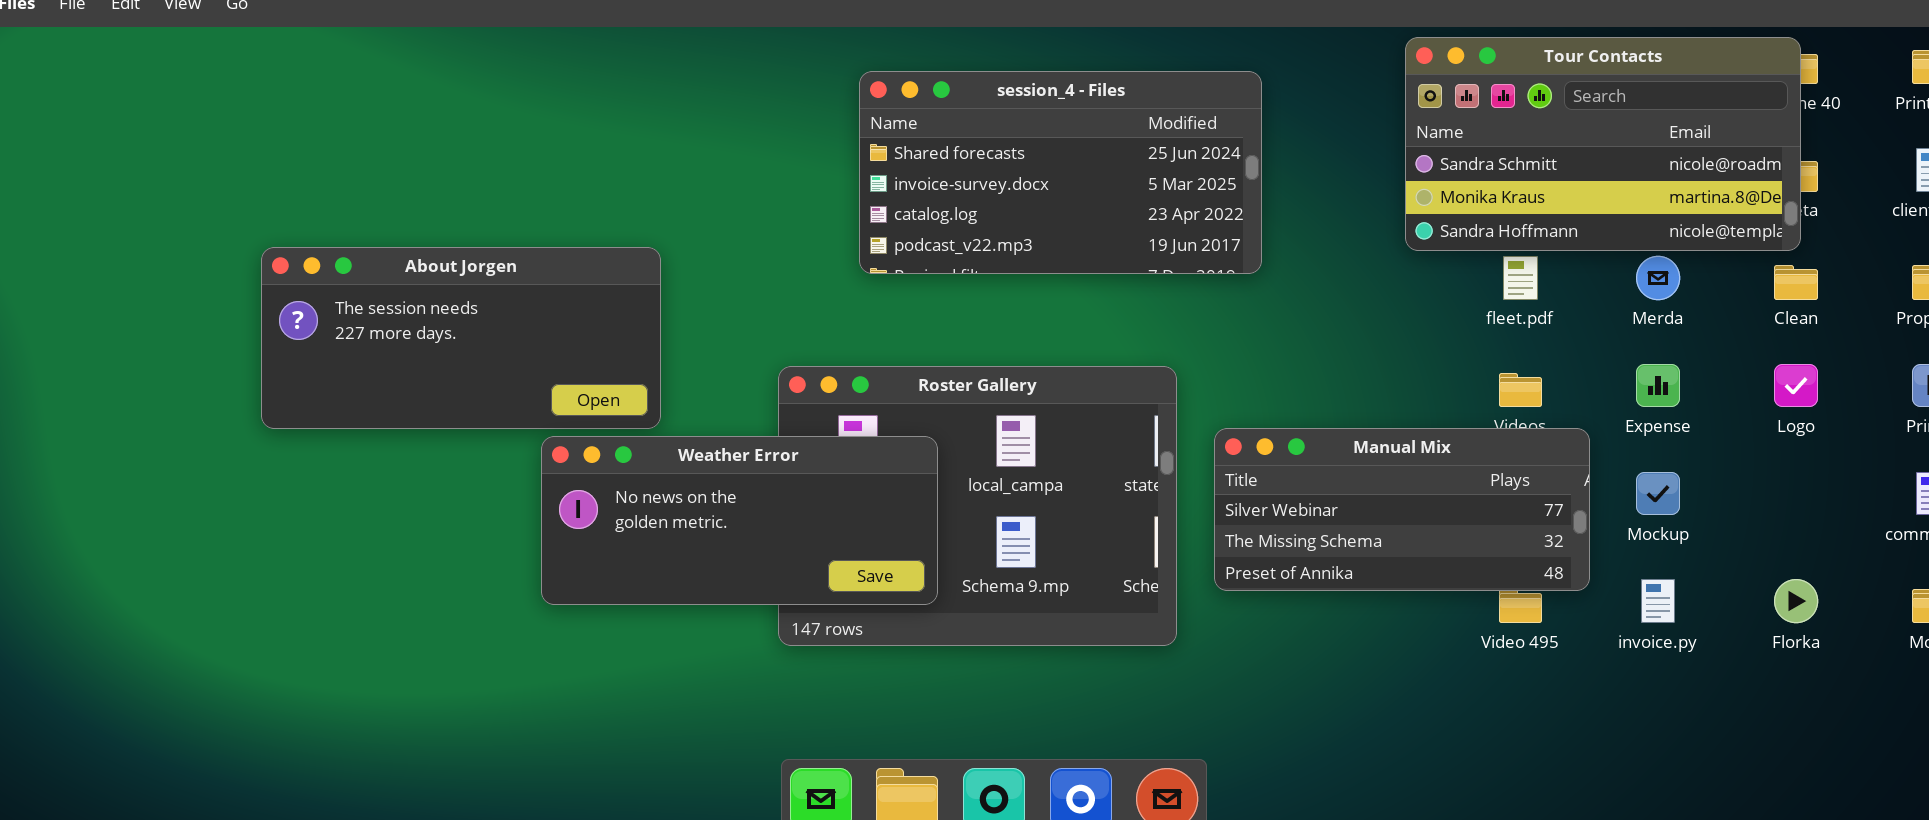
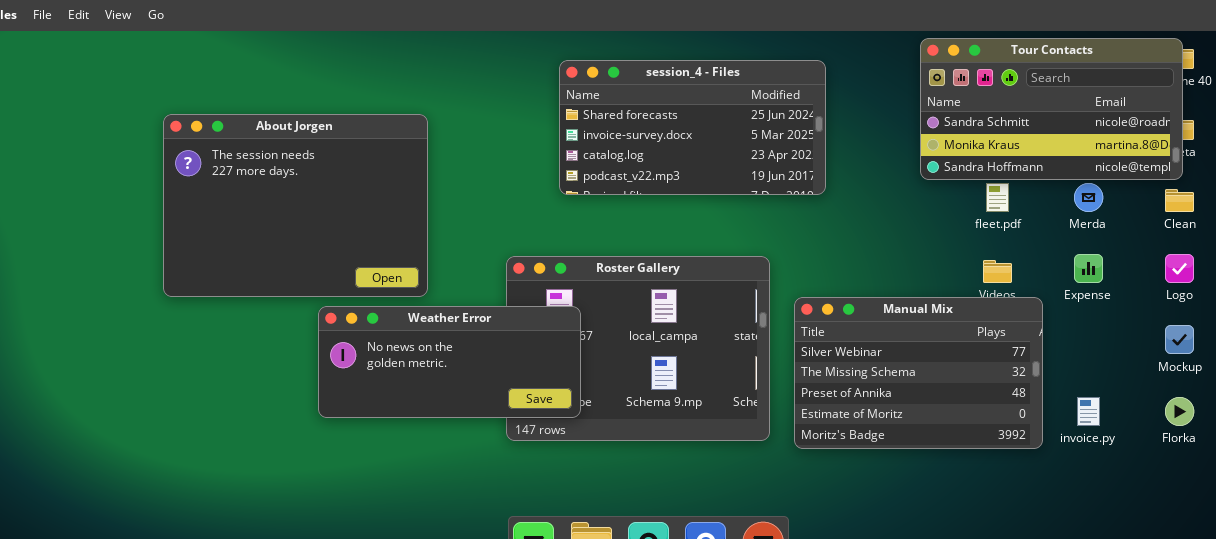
About Jorgen: [261,247,661,429] -> [163,114,428,297], resized
Manual Mix: [1214,428,1590,591] -> [794,297,1043,449], resized
Weather Error: [541,436,938,605] -> [318,306,581,418], moved
Mockup: [1636,472,1680,515] -> [1165,325,1194,354], moved

